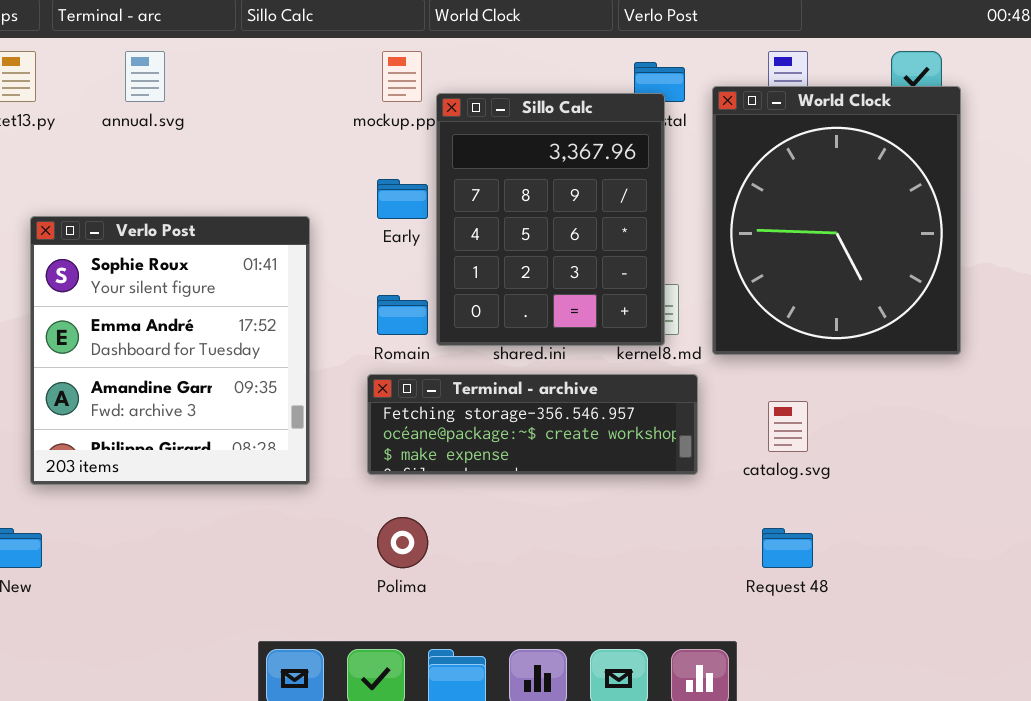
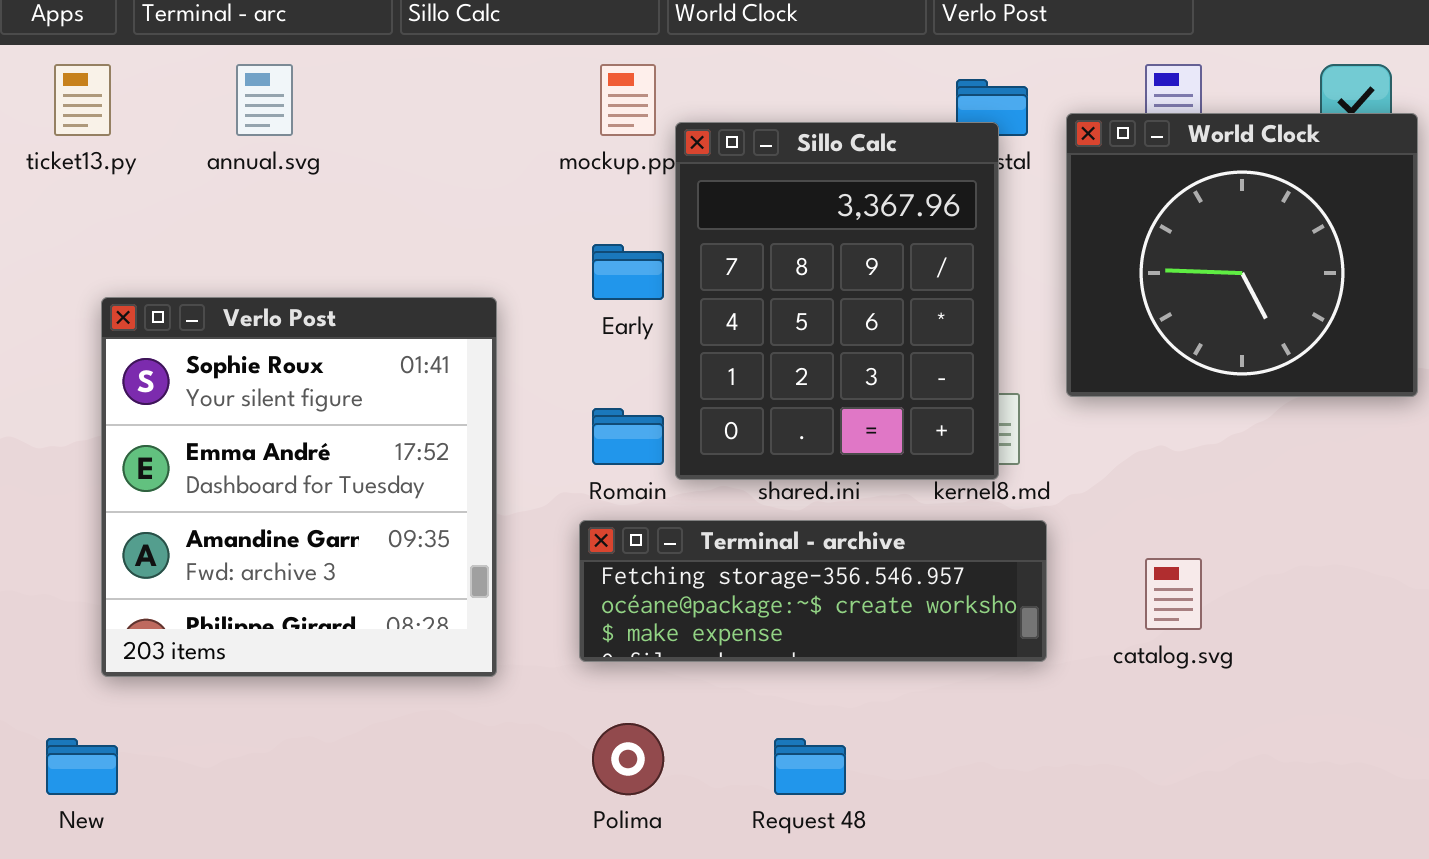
World Clock: [712,86,961,355] -> [1066,113,1418,397], resized
Request 48: [762,528,813,568] -> [774,738,846,795], moved

